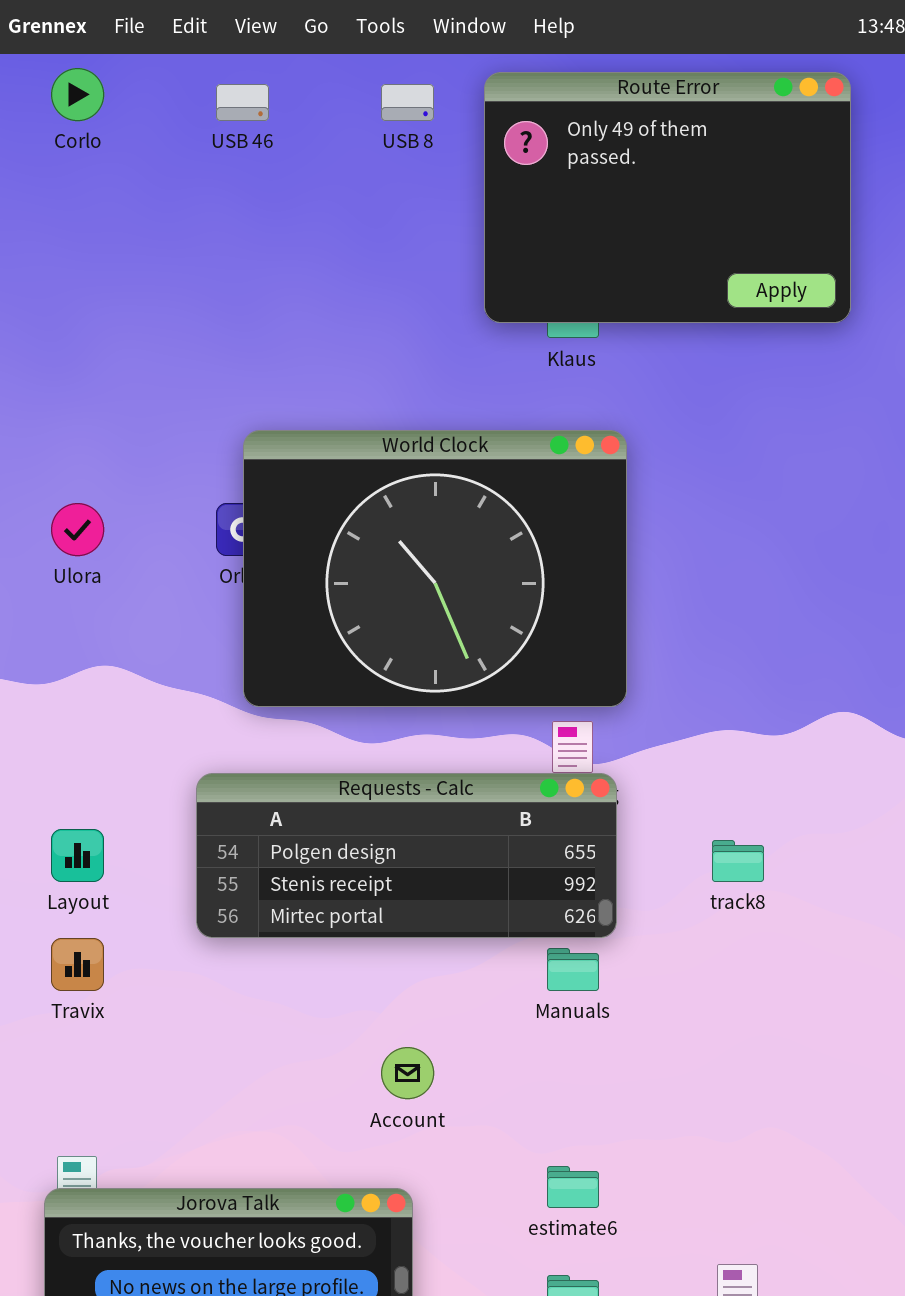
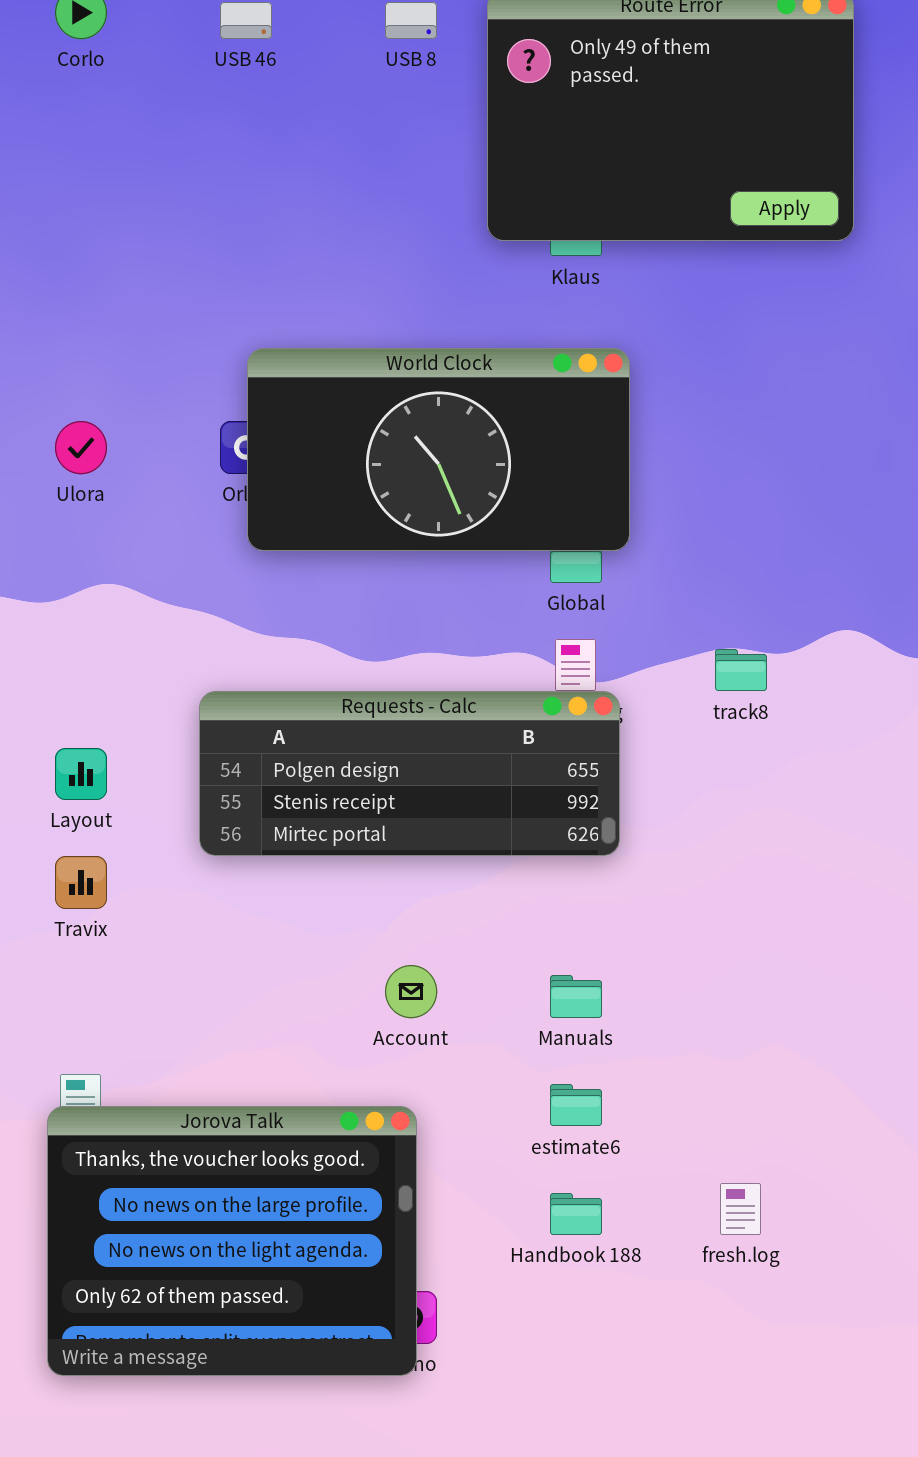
World Clock: [243,430,627,707] -> [247,348,630,551], resized
track8: [712,840,764,882] -> [715,649,767,691], moved
Manuals: [547,948,599,991] -> [550,975,602,1018], moved

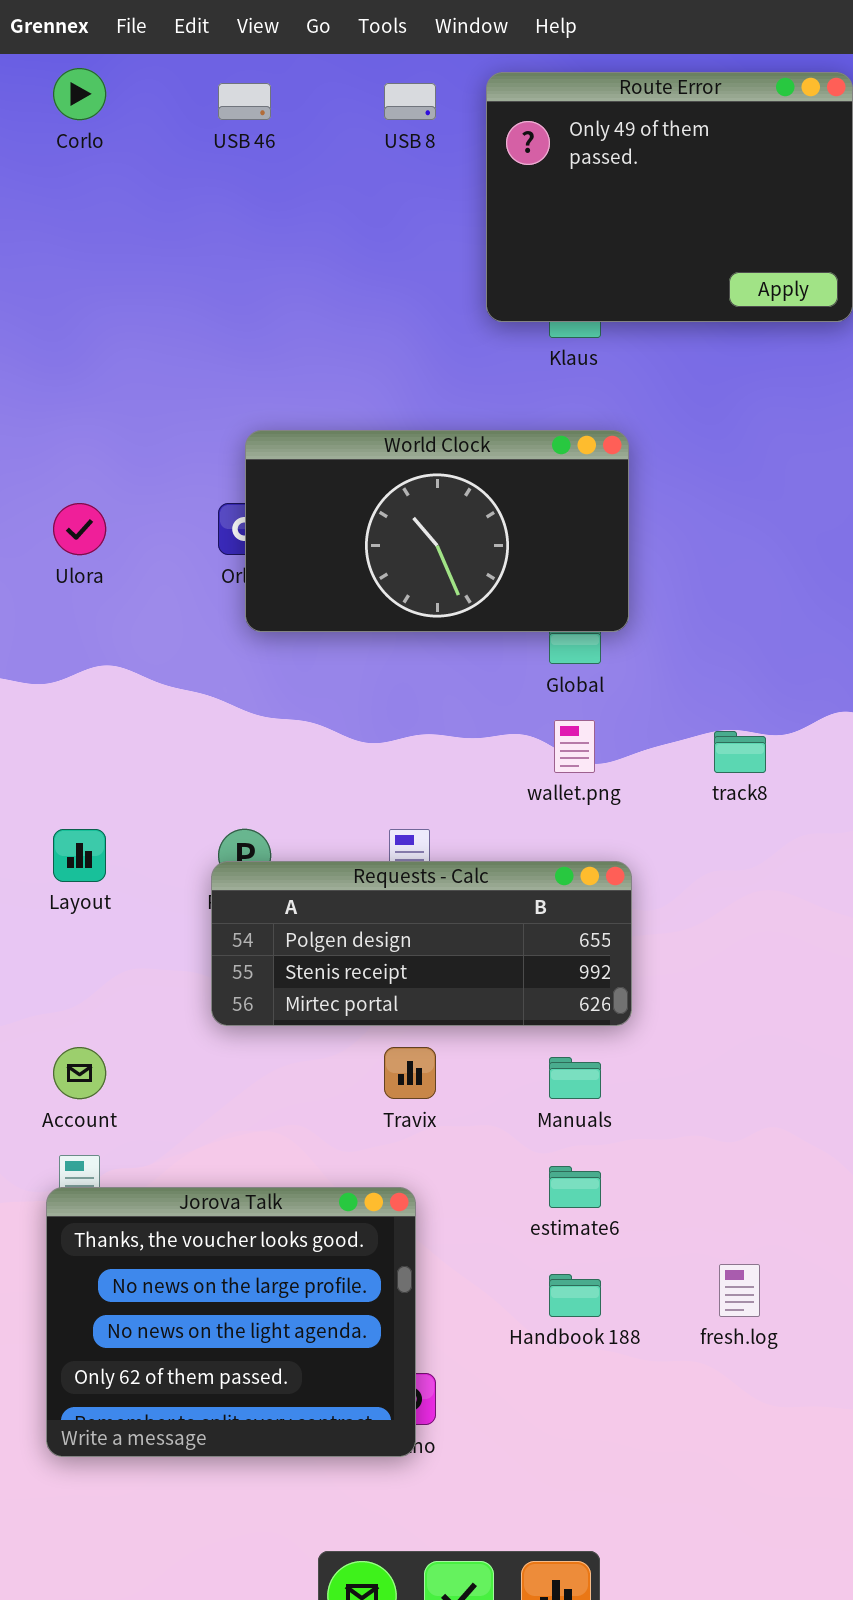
Requests - Calc: [199,691,620,856] -> [211,861,632,1026], moved
Travix: [55,856,107,909] -> [384,1047,436,1099], moved
Account: [385,965,437,1018] -> [53,1047,106,1099], moved

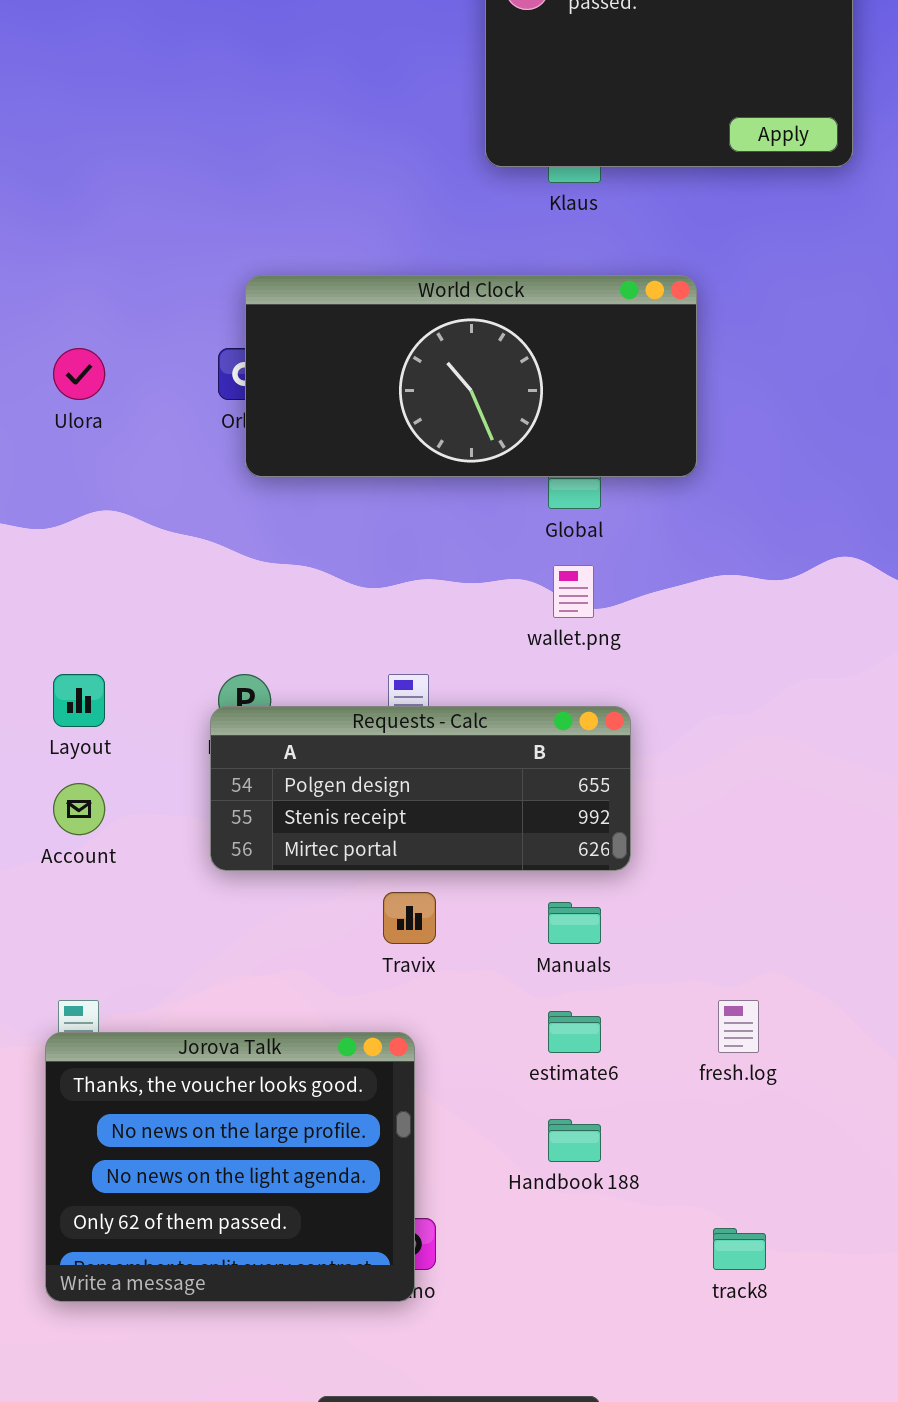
World Clock: [245,430,629,632] -> [245,275,697,477], resized
track8: [714,731,766,773] -> [713,1228,766,1270], moved
Account: [53,1047,106,1099] -> [53,783,105,835], moved
fresh.log: [719,1264,760,1317] -> [718,1000,759,1053], moved

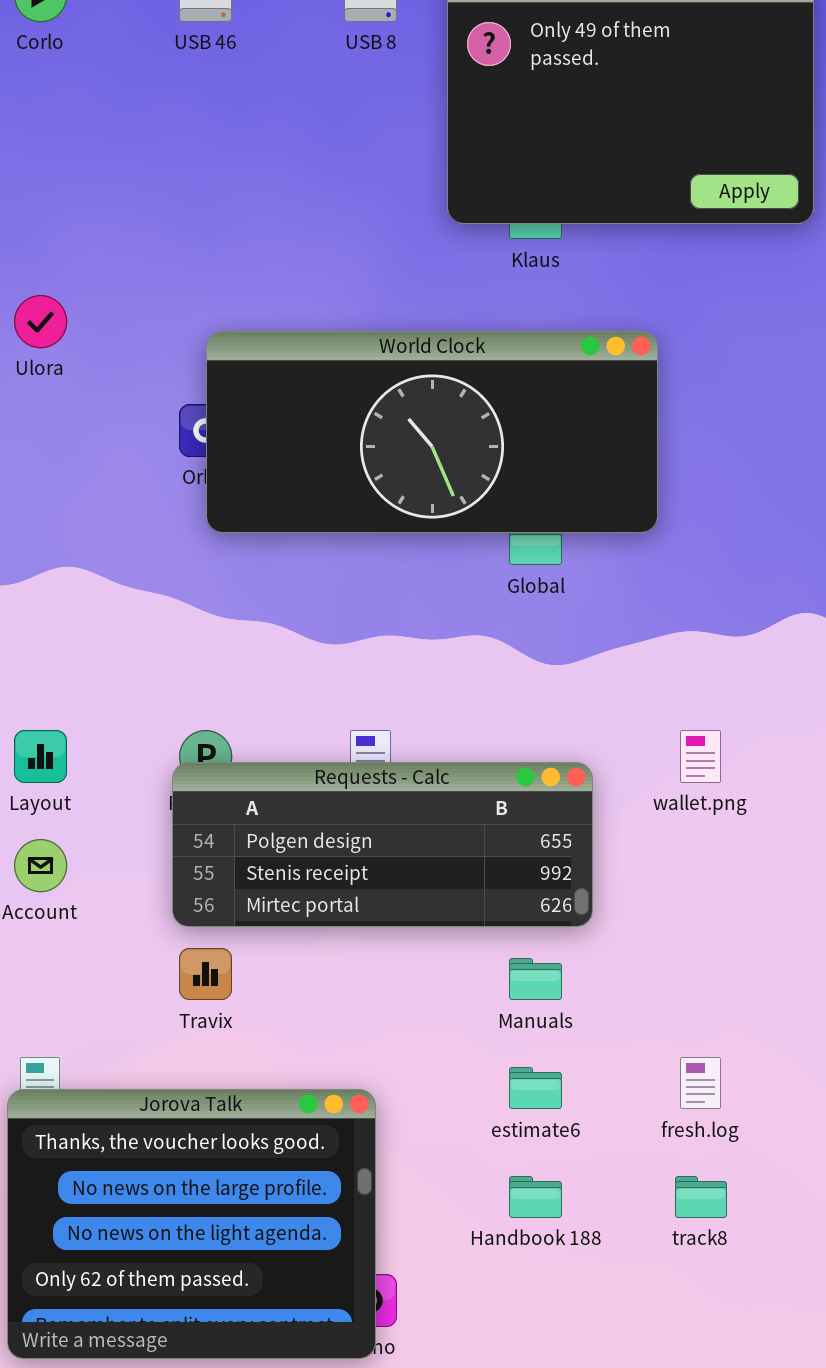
Ulora: [53,348,105,400] -> [14,295,67,348], moved
wallet.png: [553,565,594,618] -> [680,730,721,783], moved
Travix: [383,892,436,944] -> [179,948,232,1000], moved
track8: [713,1228,766,1270] -> [675,1176,727,1218], moved

